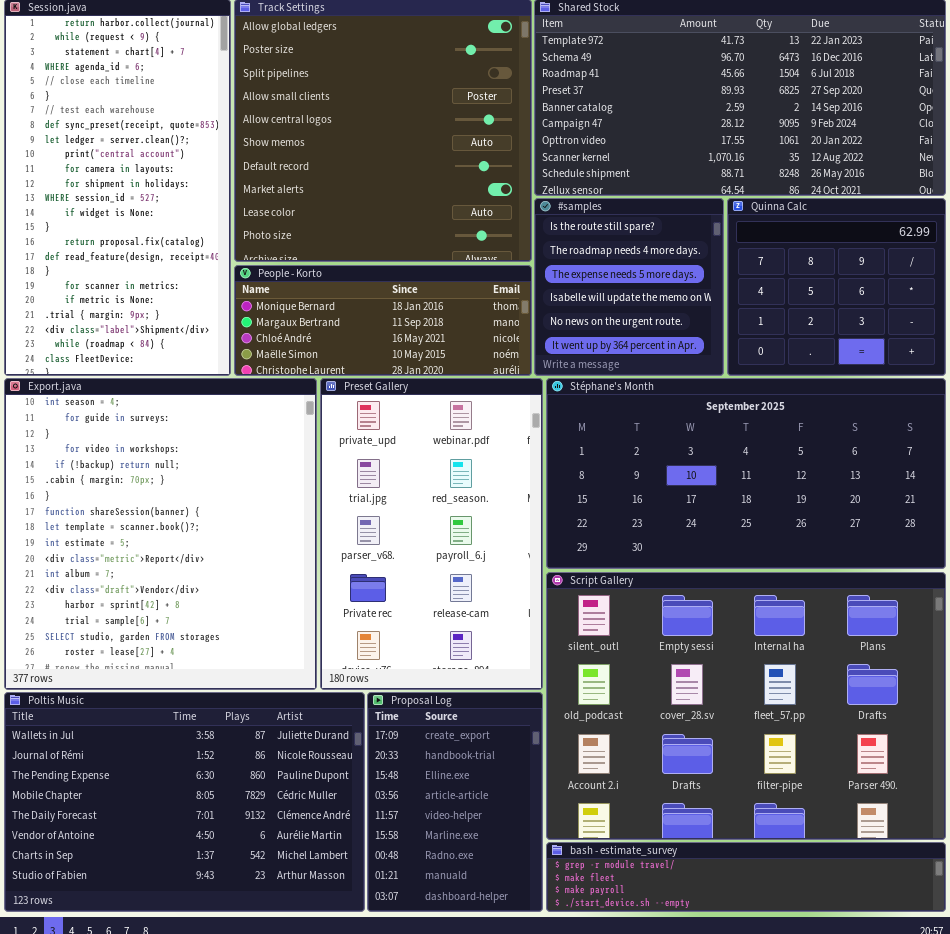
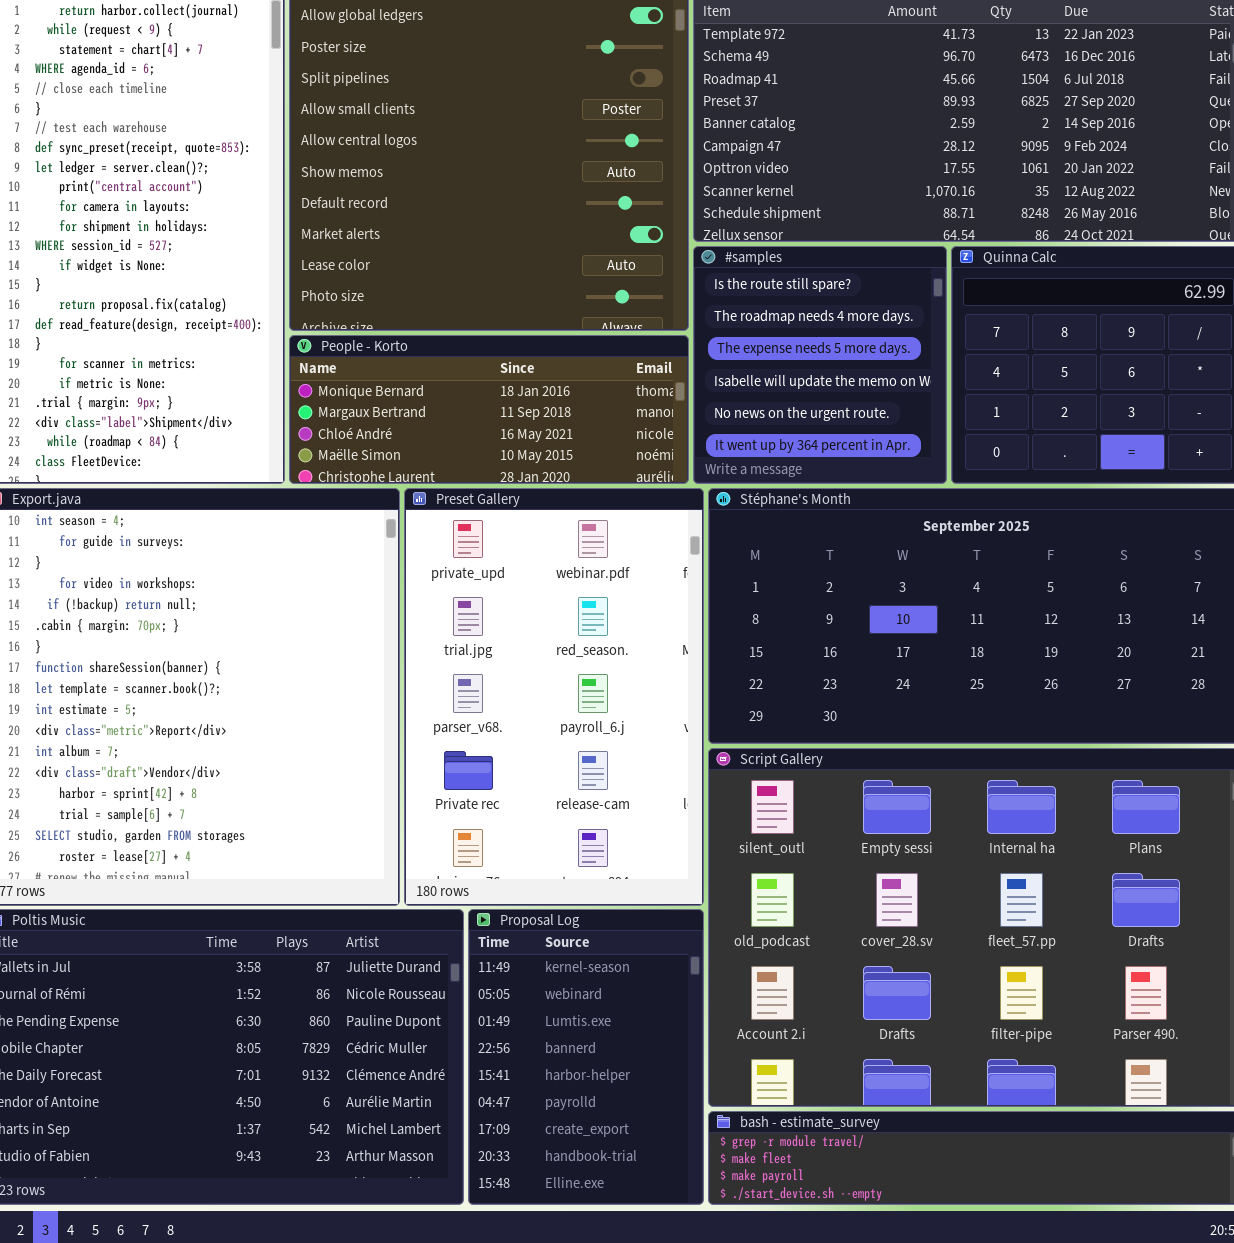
Proposal Log: [367,692,543,912] -> [468,909,704,1205], scrolled up 6 rows

